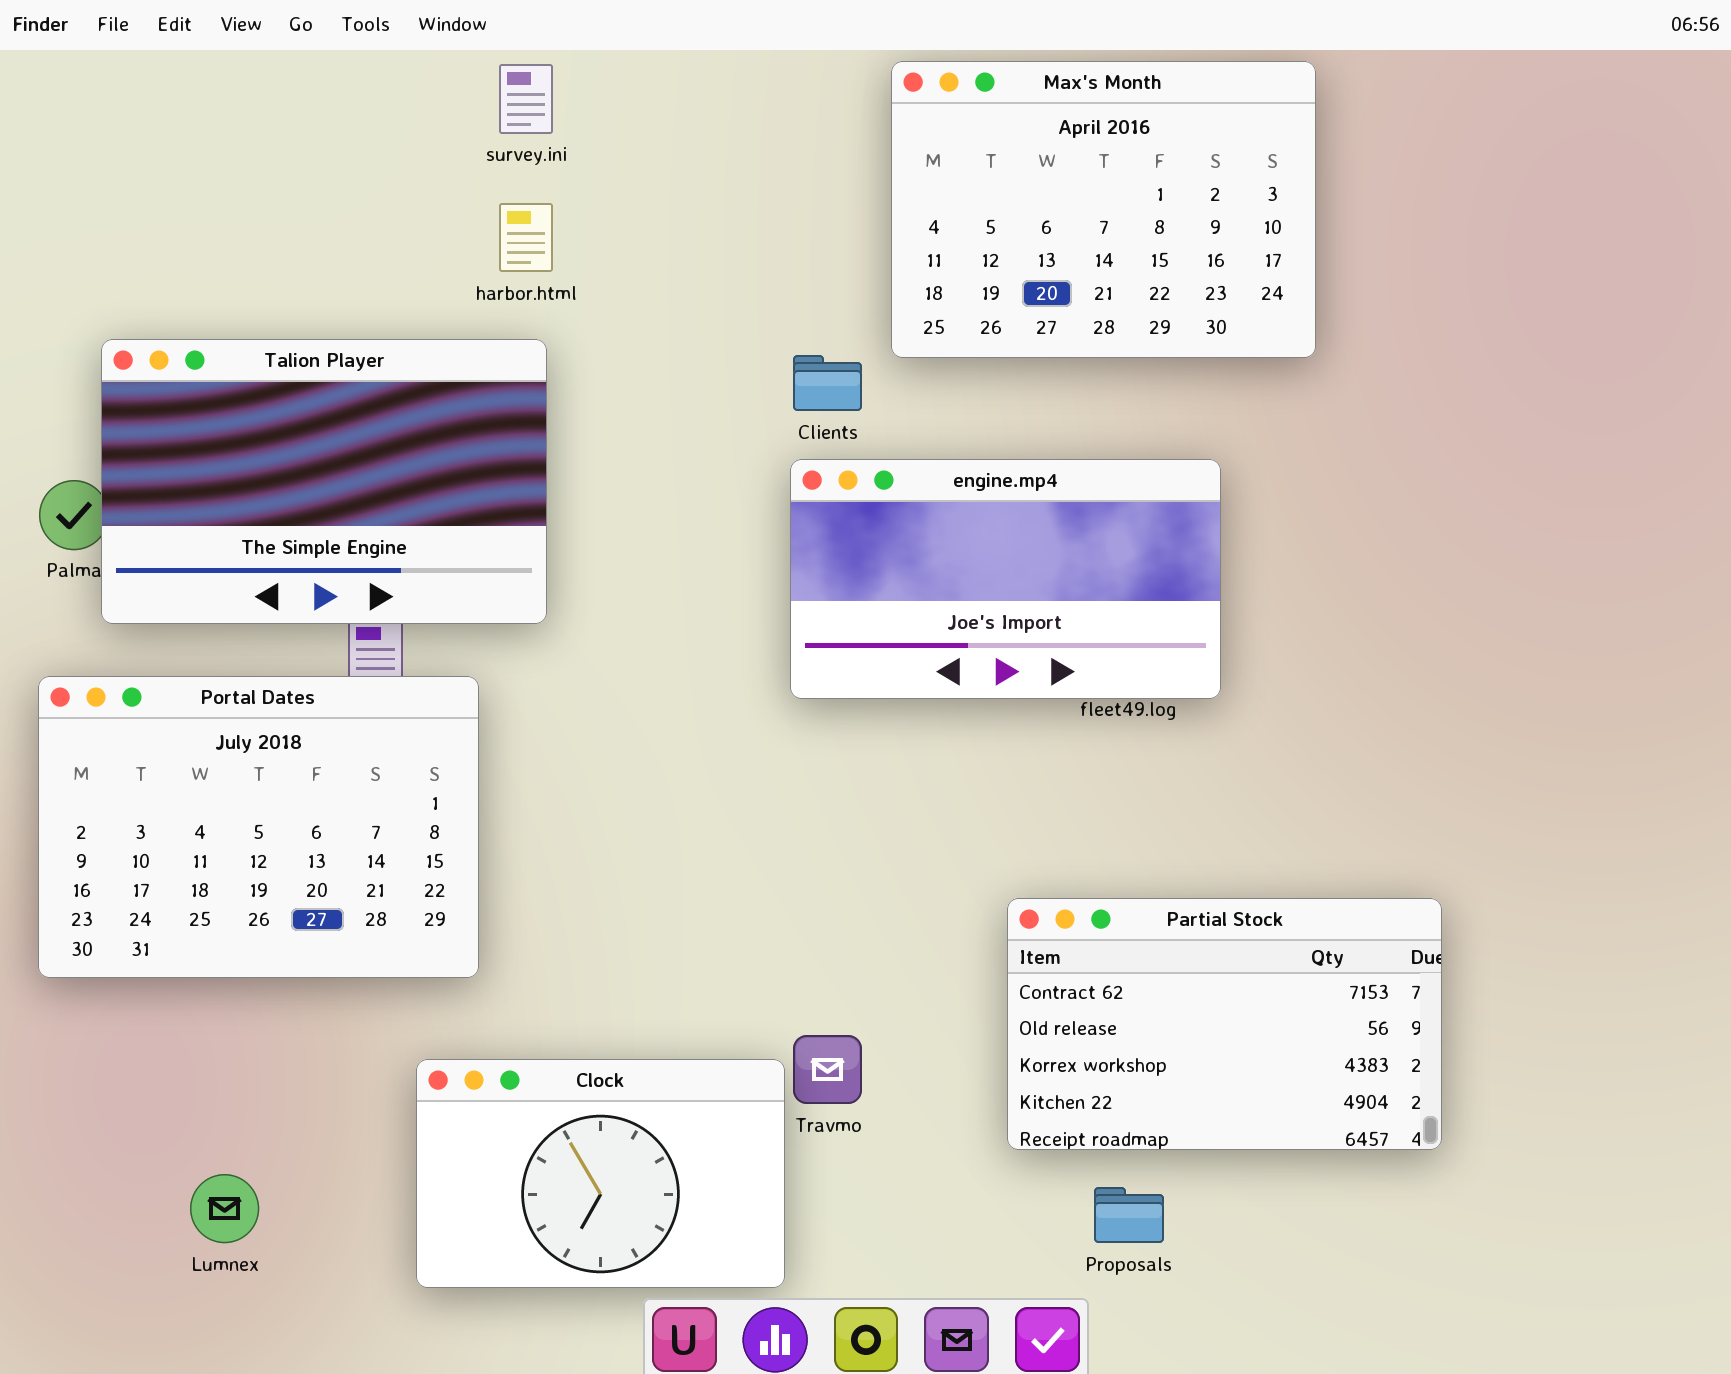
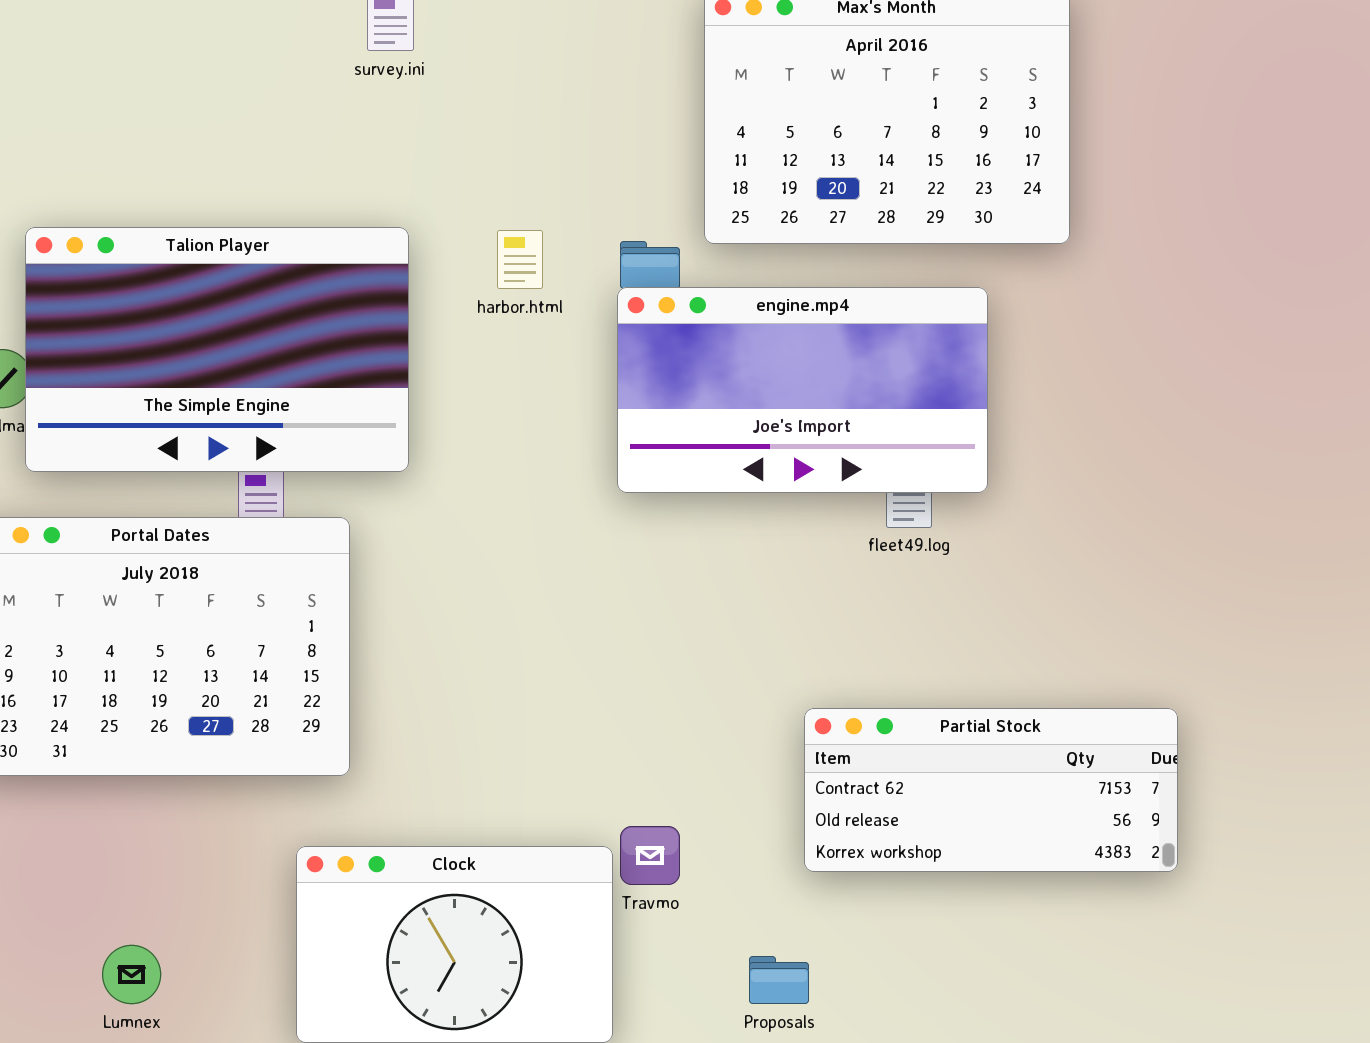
harbor.html: [499,203,553,272] -> [497,230,543,289], moved
engine.mp4: [790,459,1221,699] -> [617,287,988,493], moved
Partial Stock: [1007,898,1442,1150] -> [804,708,1178,872], resized
Proposals: [1094,1187,1164,1243] -> [749,956,809,1004], moved

